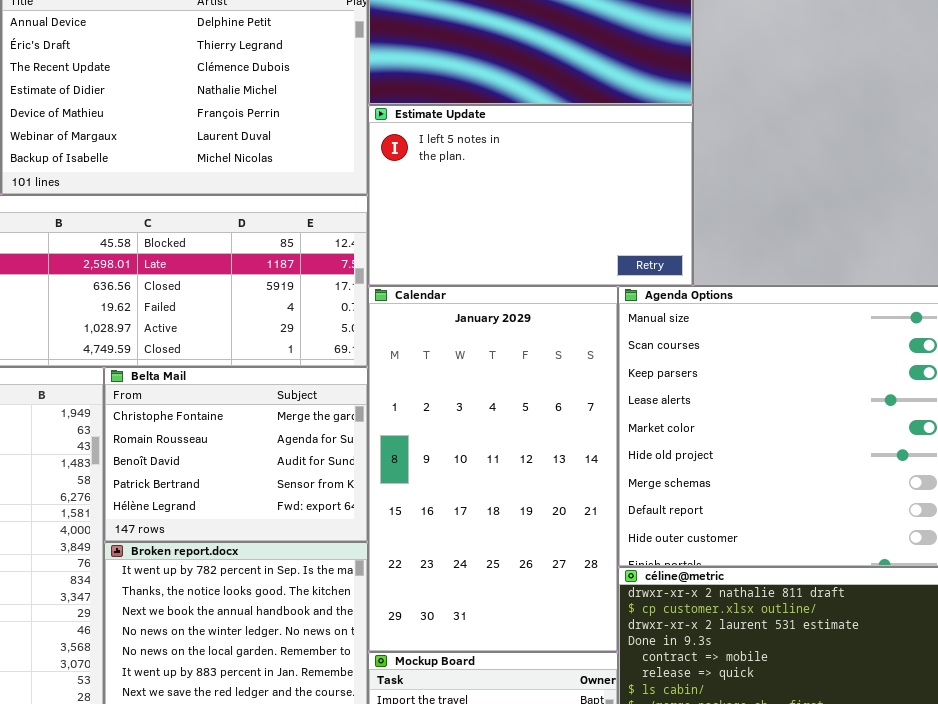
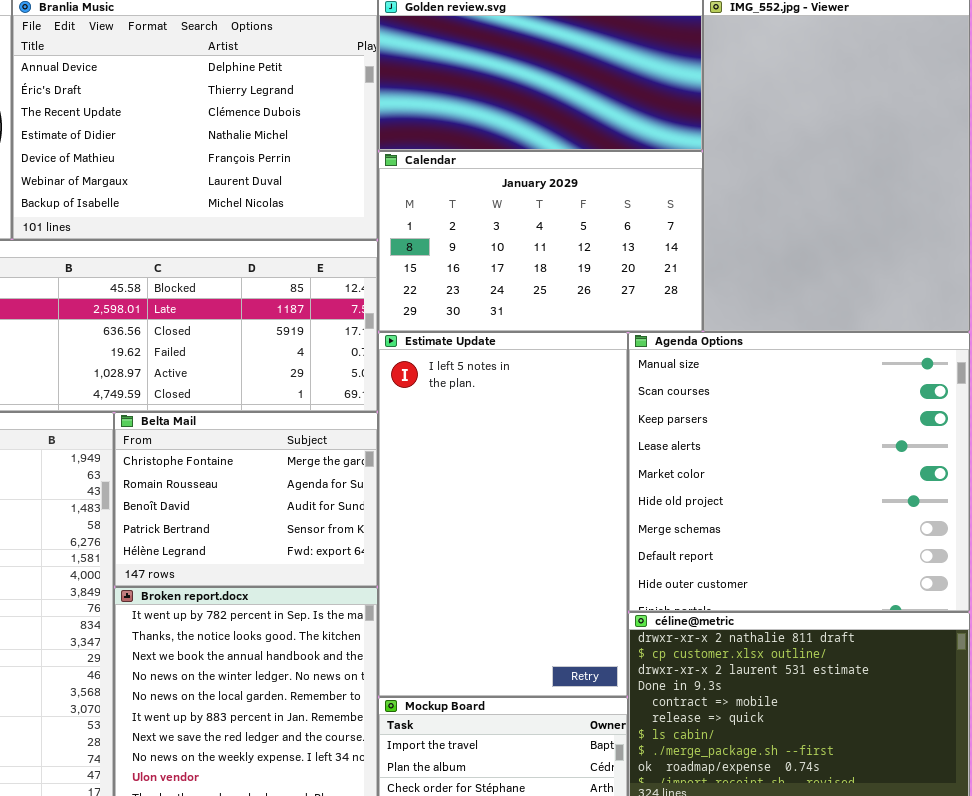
Estimate Update: [368,105,693,286] -> [378,332,628,697], moved, resized
Calendar: [368,286,618,652] -> [378,151,703,332], moved, resized

